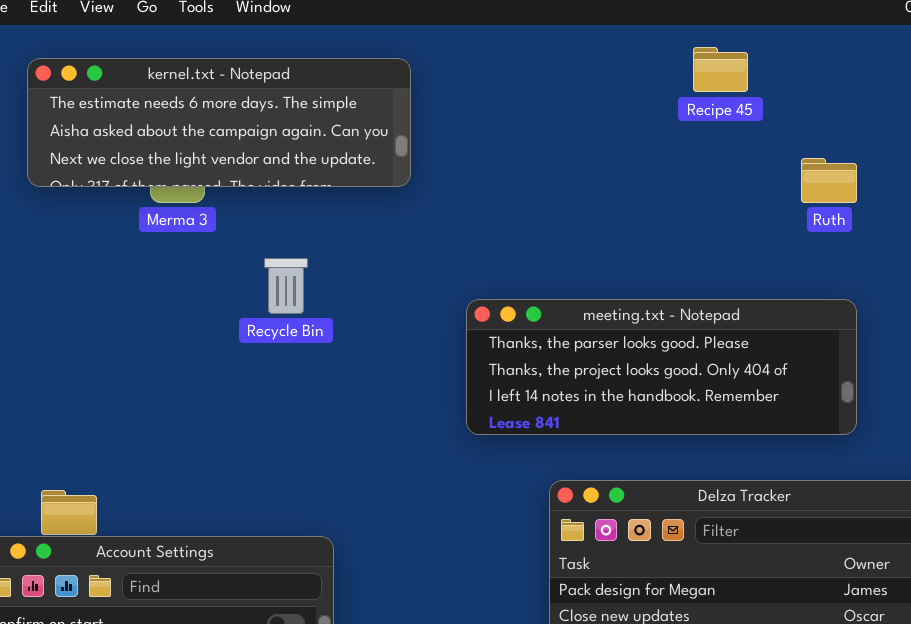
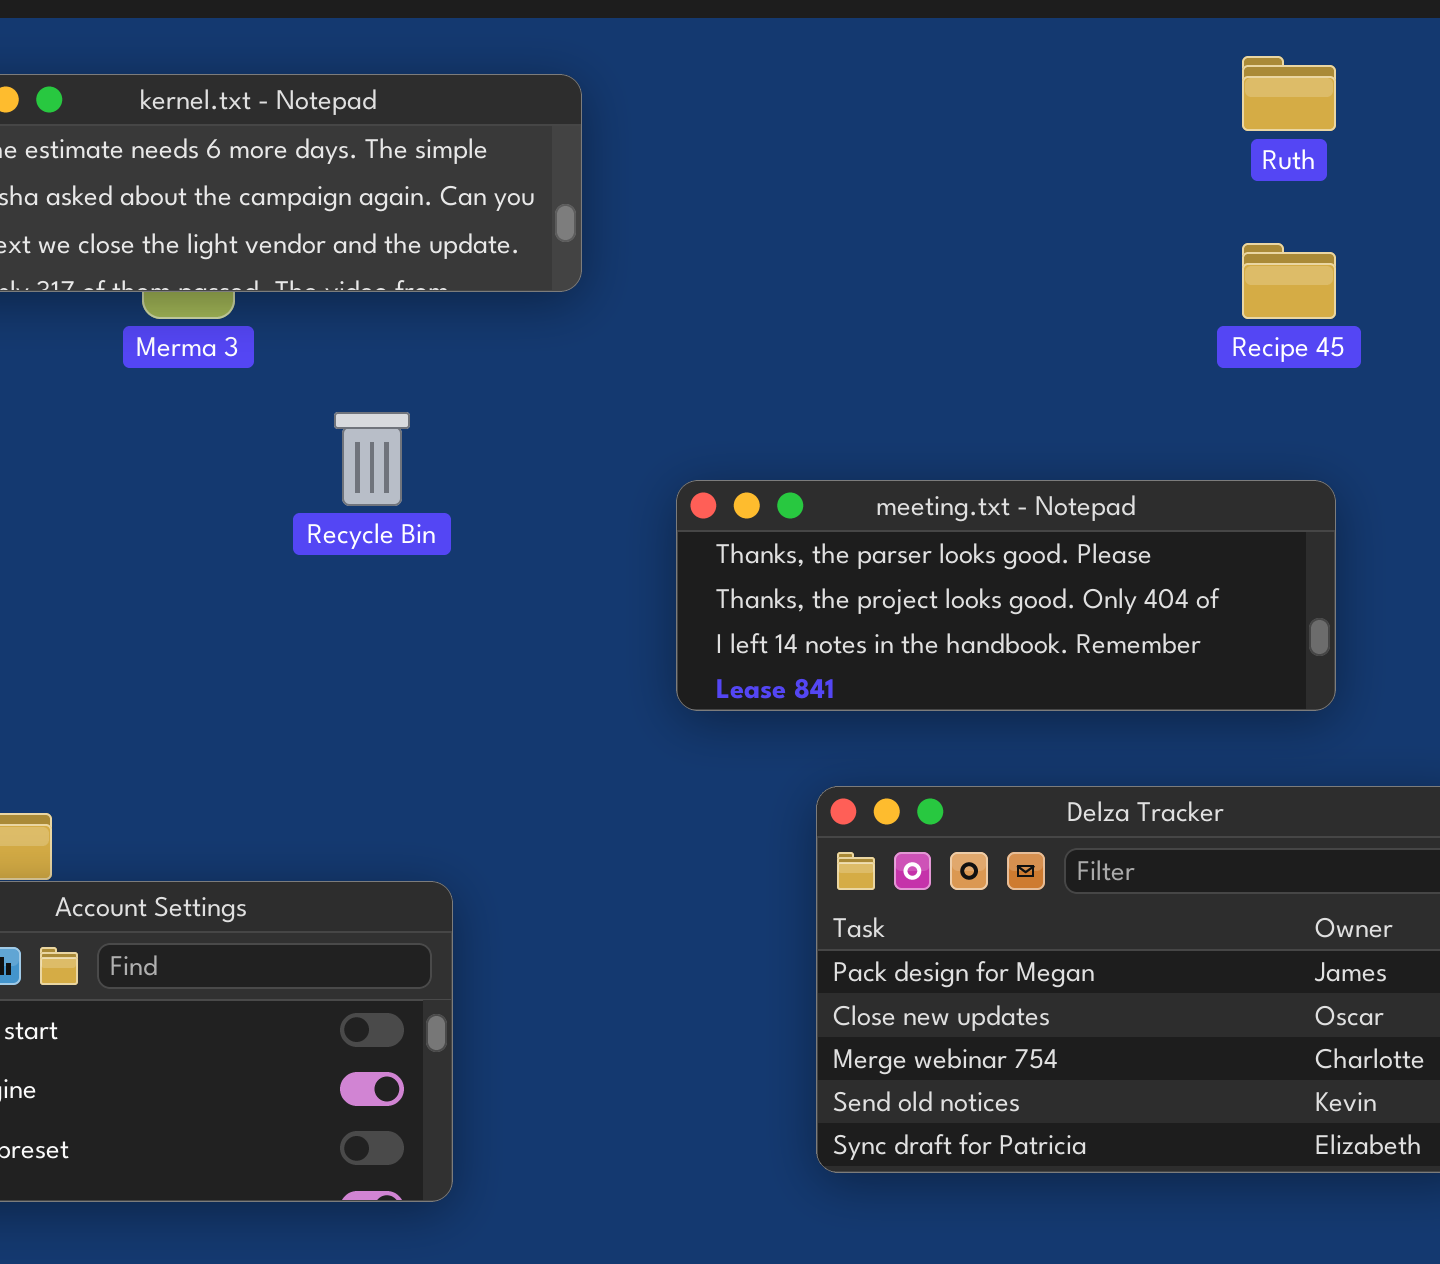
Recipe 45: [693,47,748,92] -> [1242,243,1336,319], moved
Ruth: [801,158,857,203] -> [1242,56,1336,131], moved

